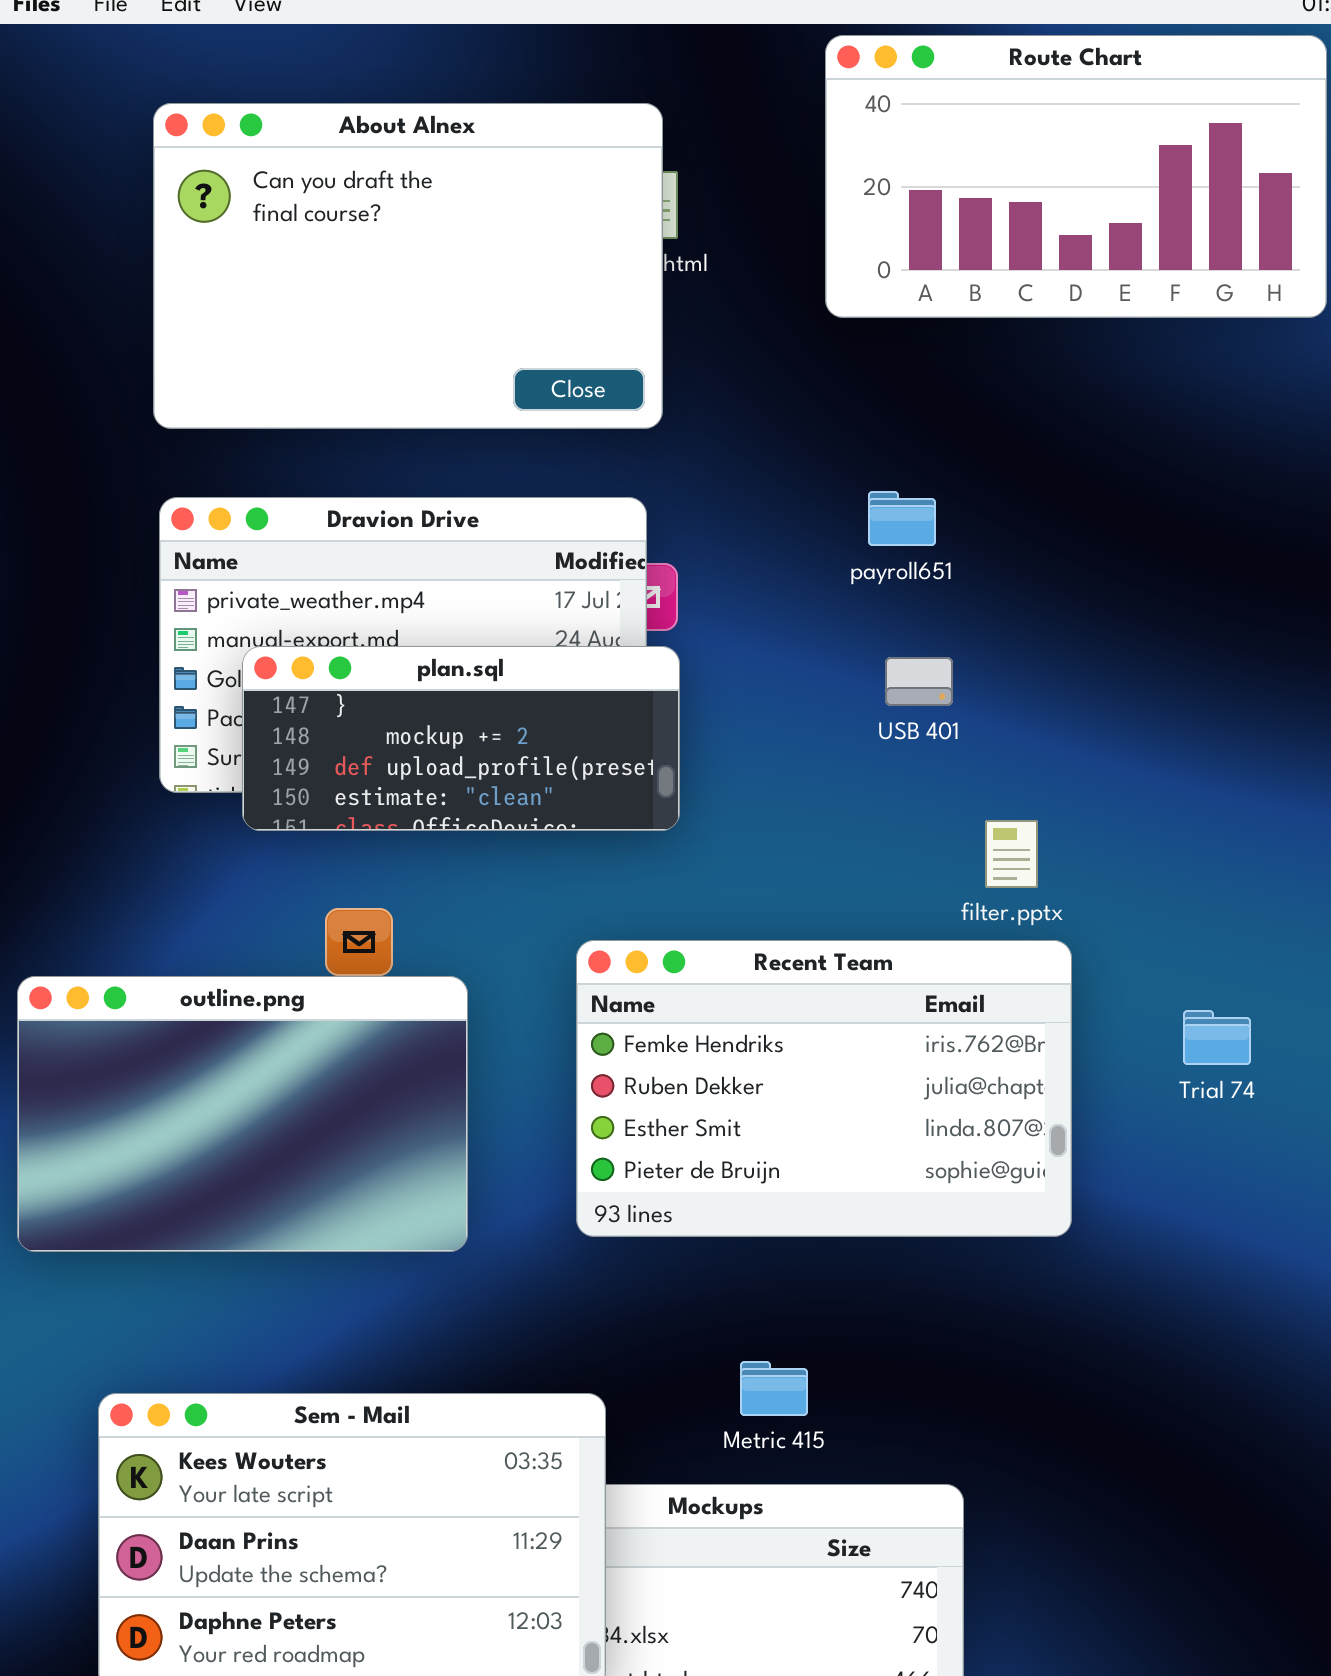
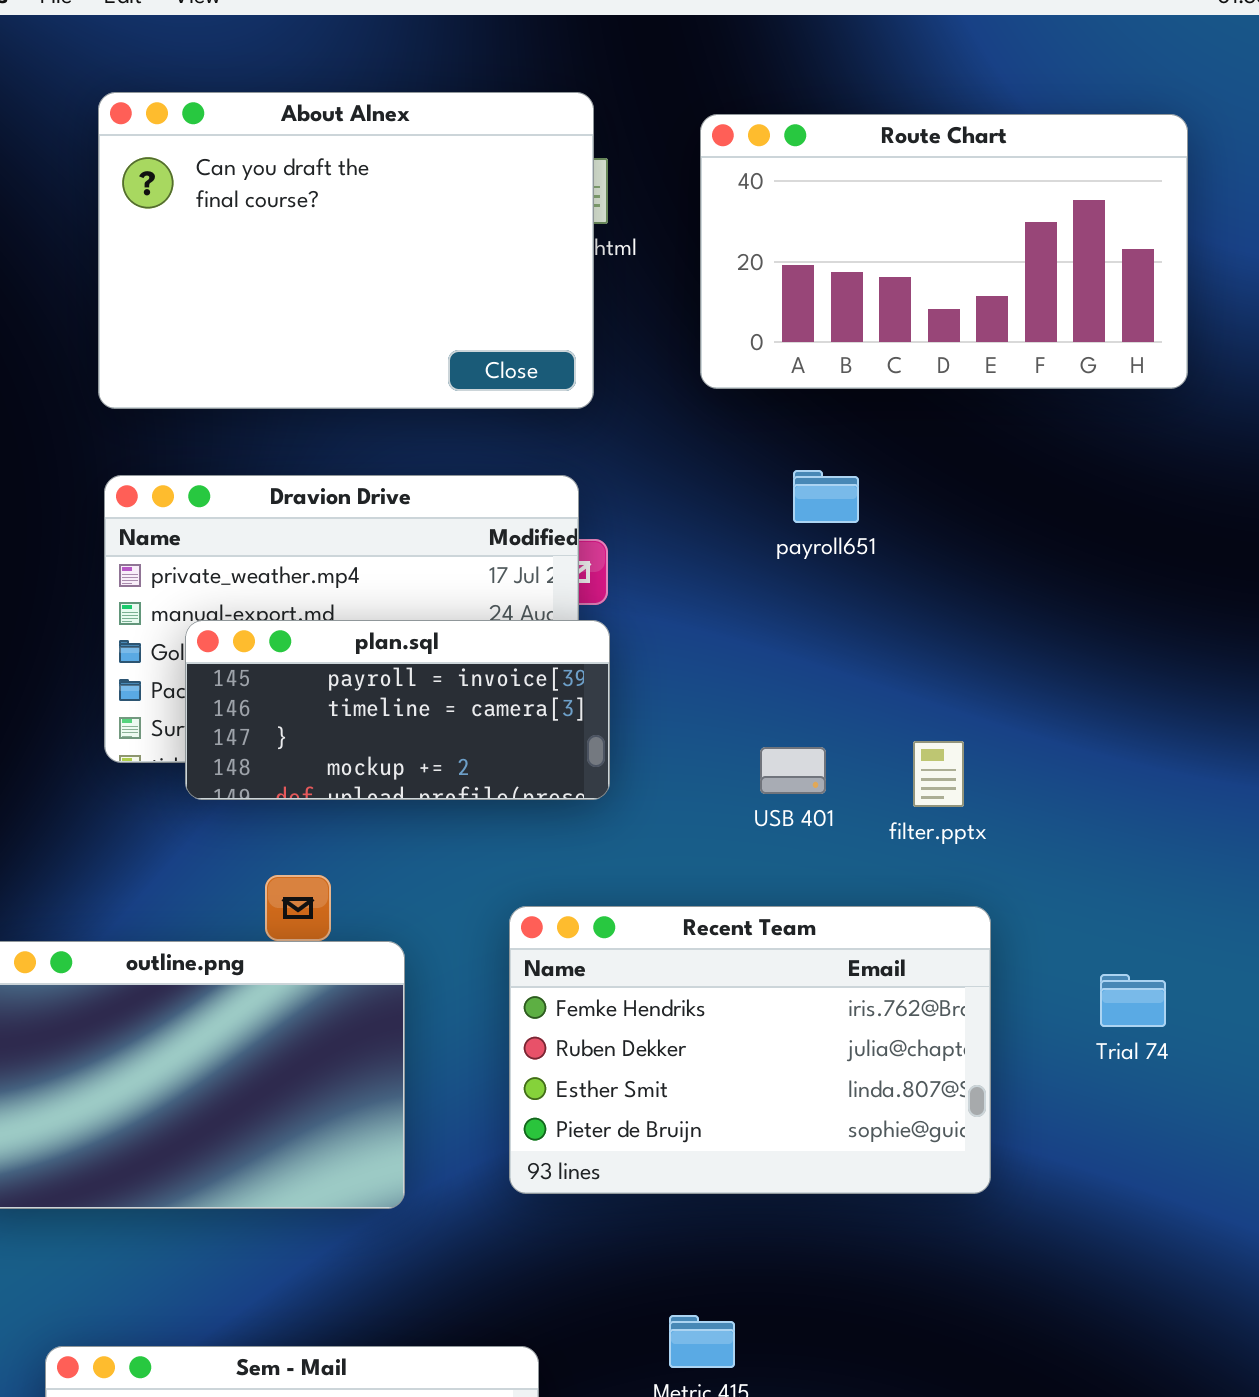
Route Chart: [825,35,1327,318] -> [700,114,1188,389], moved
plan.sql: [242,646,680,831] -> [185,620,610,800], scrolled up 2 rows
USB 401: [885,657,953,706] -> [760,747,826,794], moved
filter.pptx: [985,820,1038,888] -> [913,741,964,807], moved

